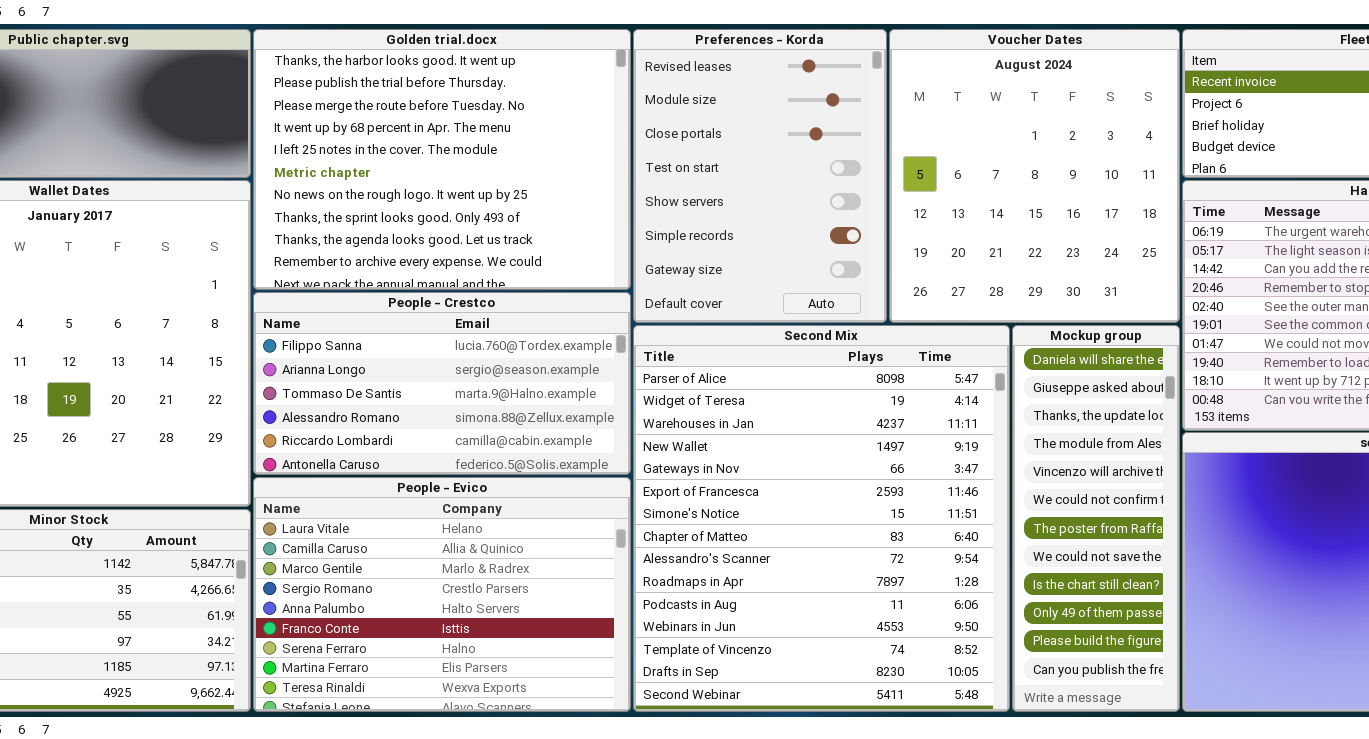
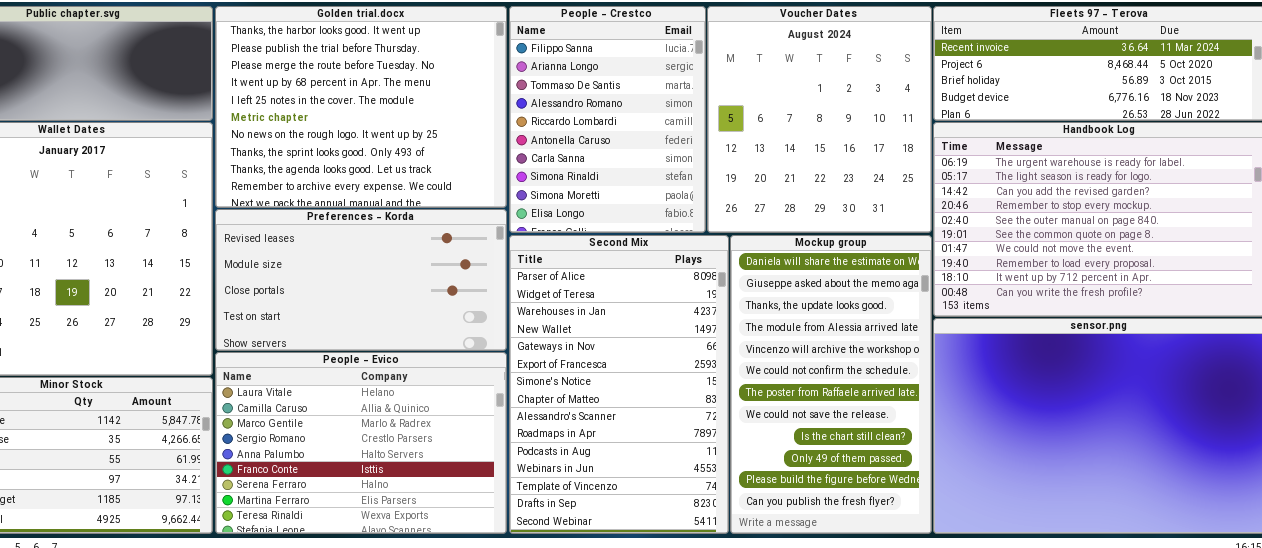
Preferences - Korda: [633,29,887,323] -> [215,209,507,351], moved, resized
People - Crestco: [253,292,631,475] -> [509,6,706,233], moved, resized
Second Mix: [633,325,1010,712] -> [509,235,729,534], resized
Mockup group: [1012,325,1180,712] -> [730,235,932,534], resized

